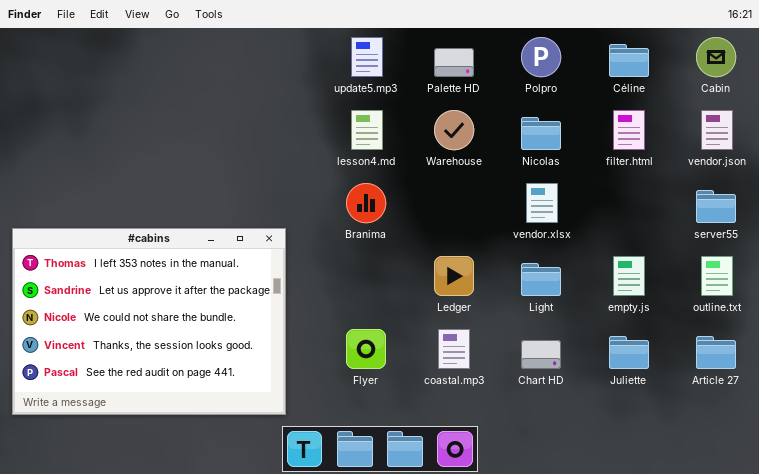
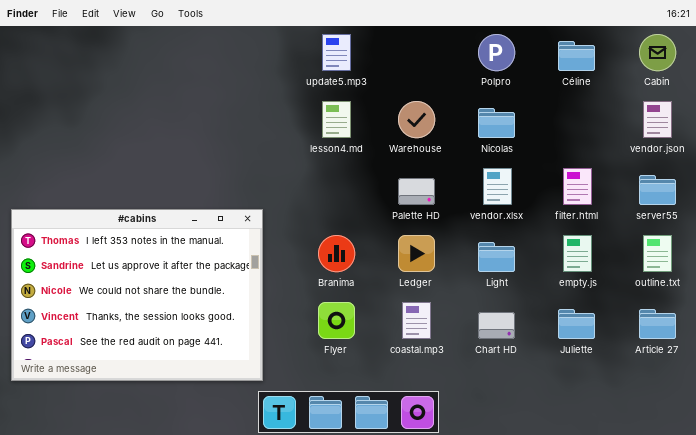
Palette HD: [434,48,474,77] -> [398,178,435,205], moved
filter.html: [613,110,645,150] -> [563,168,592,205], moved
Branima: [346,183,386,223] -> [318,235,355,272], moved

